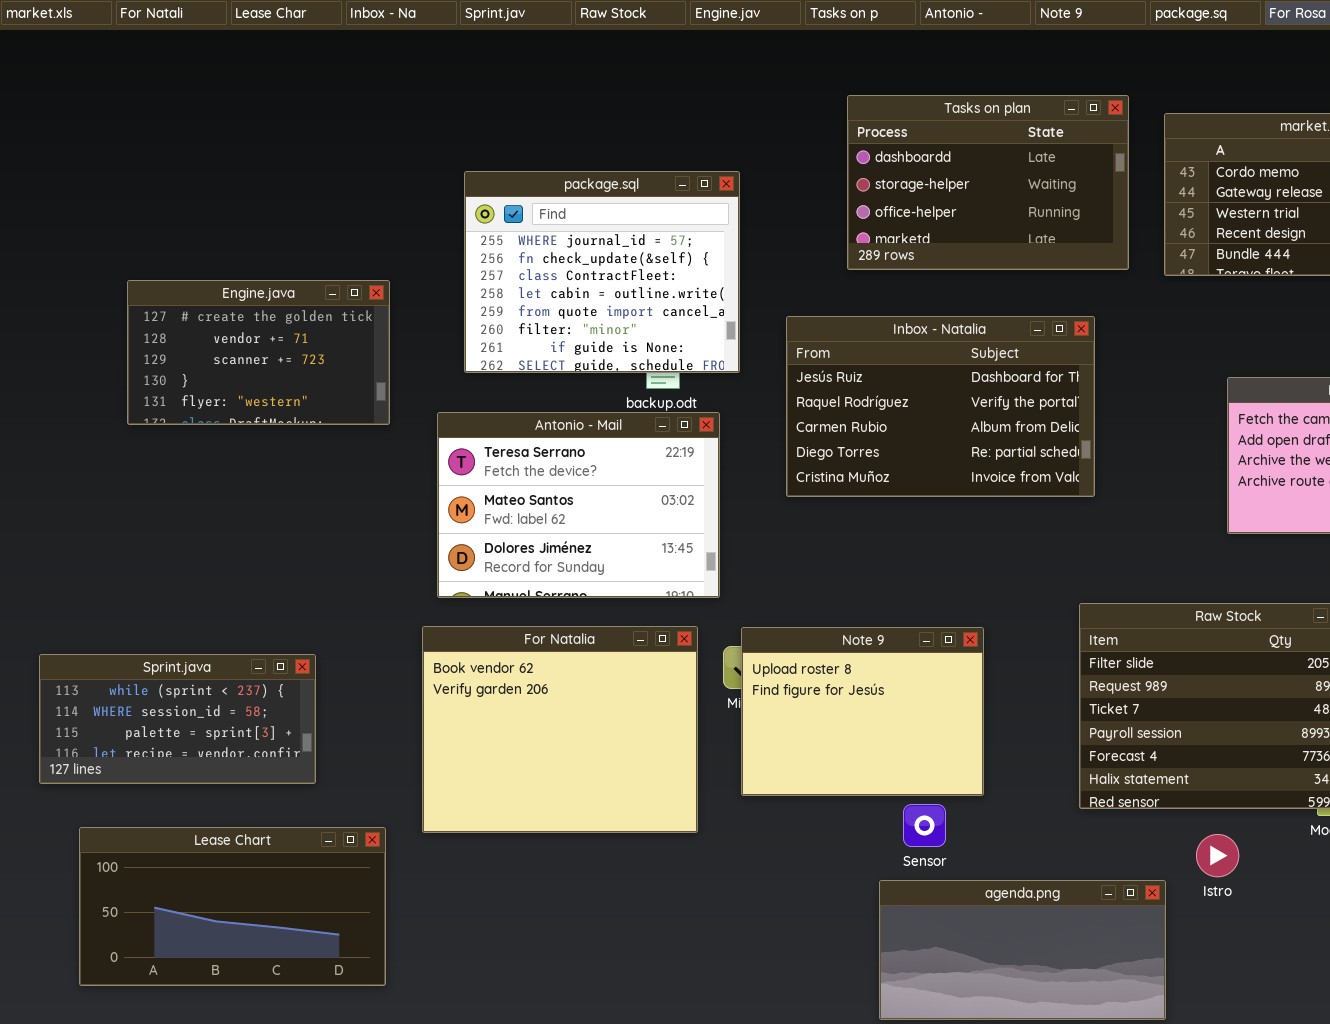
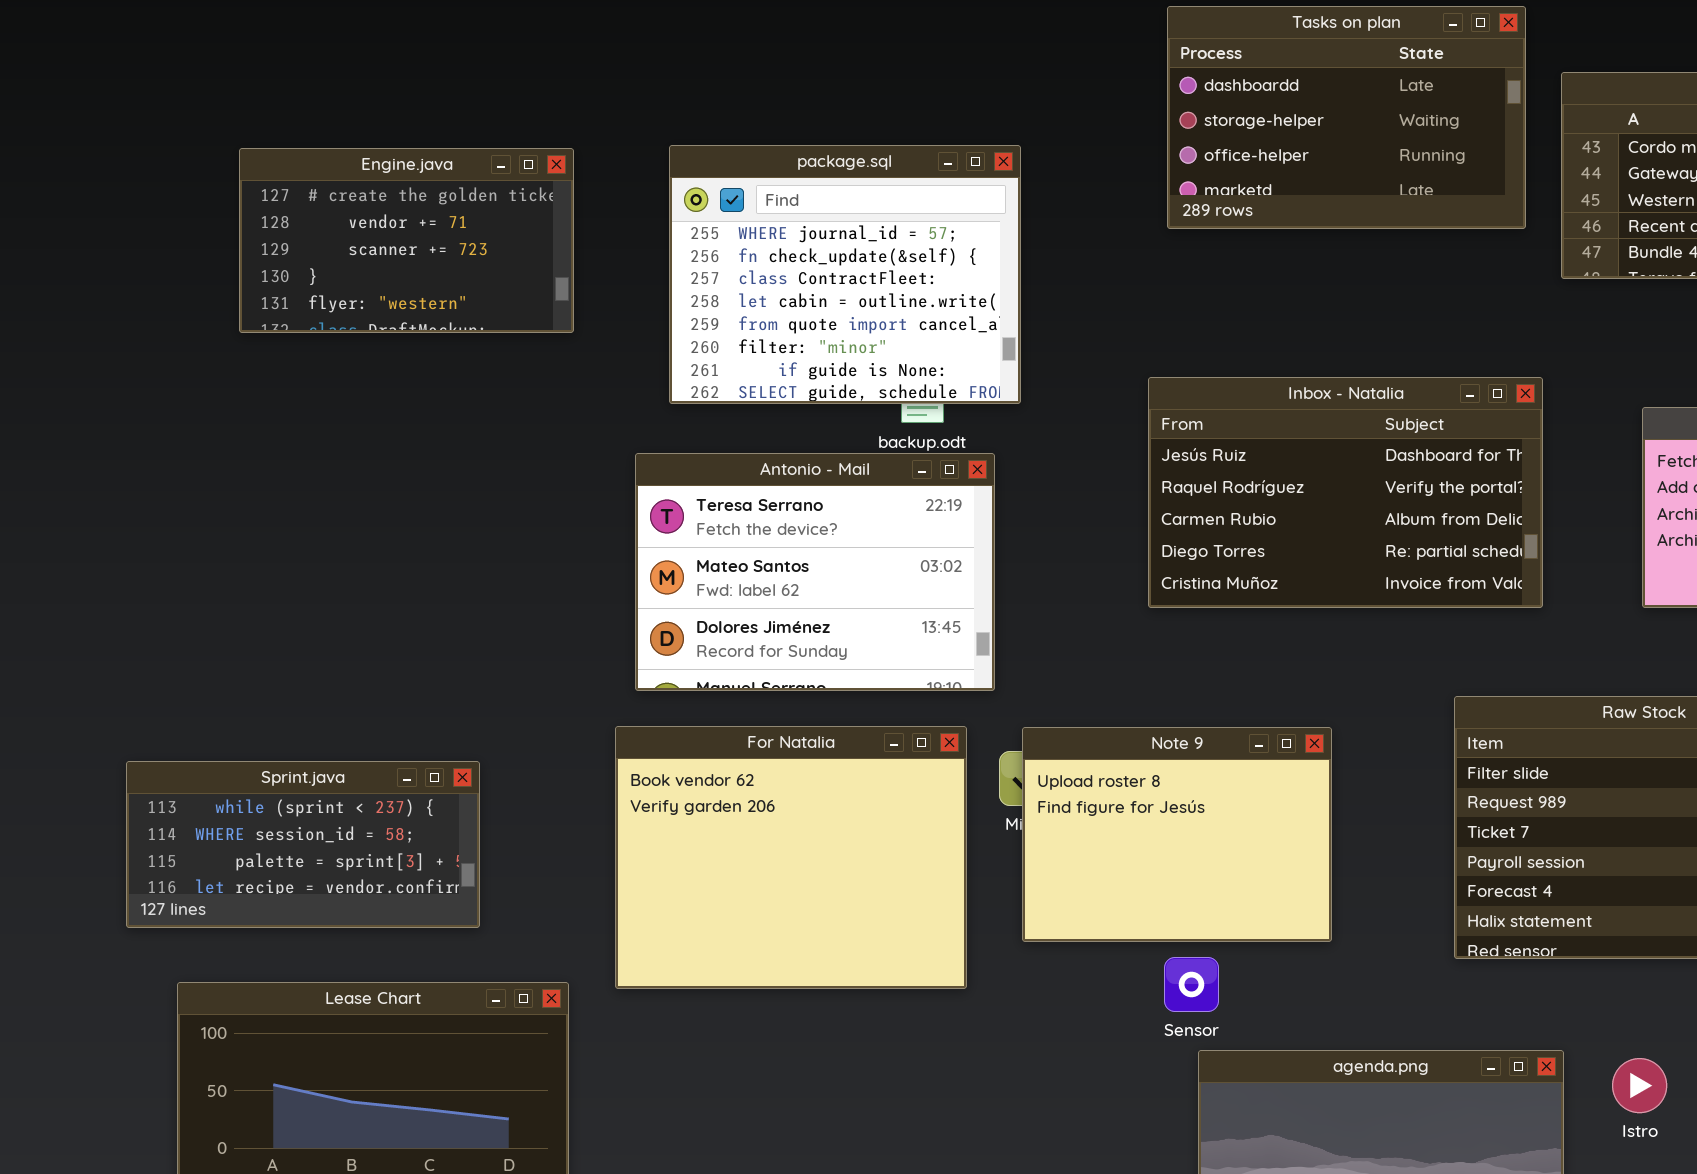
Tasks on plan: [847,95,1129,270] -> [1167,6,1526,229], moved
Engine.java: [127,280,390,425] -> [239,148,574,333], moved
Inbox - Natalia: [786,316,1095,497] -> [1148,377,1543,608], moved
Sensor: [903,804,946,847] -> [1164,957,1219,1012], moved
Istro: [1196,834,1239,877] -> [1612,1058,1667,1113], moved

